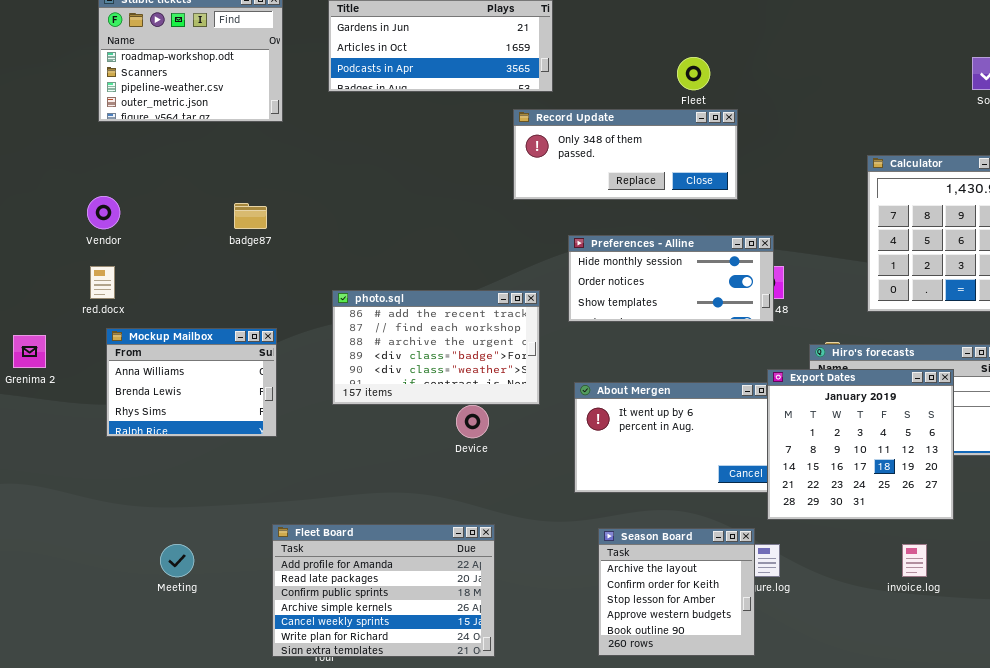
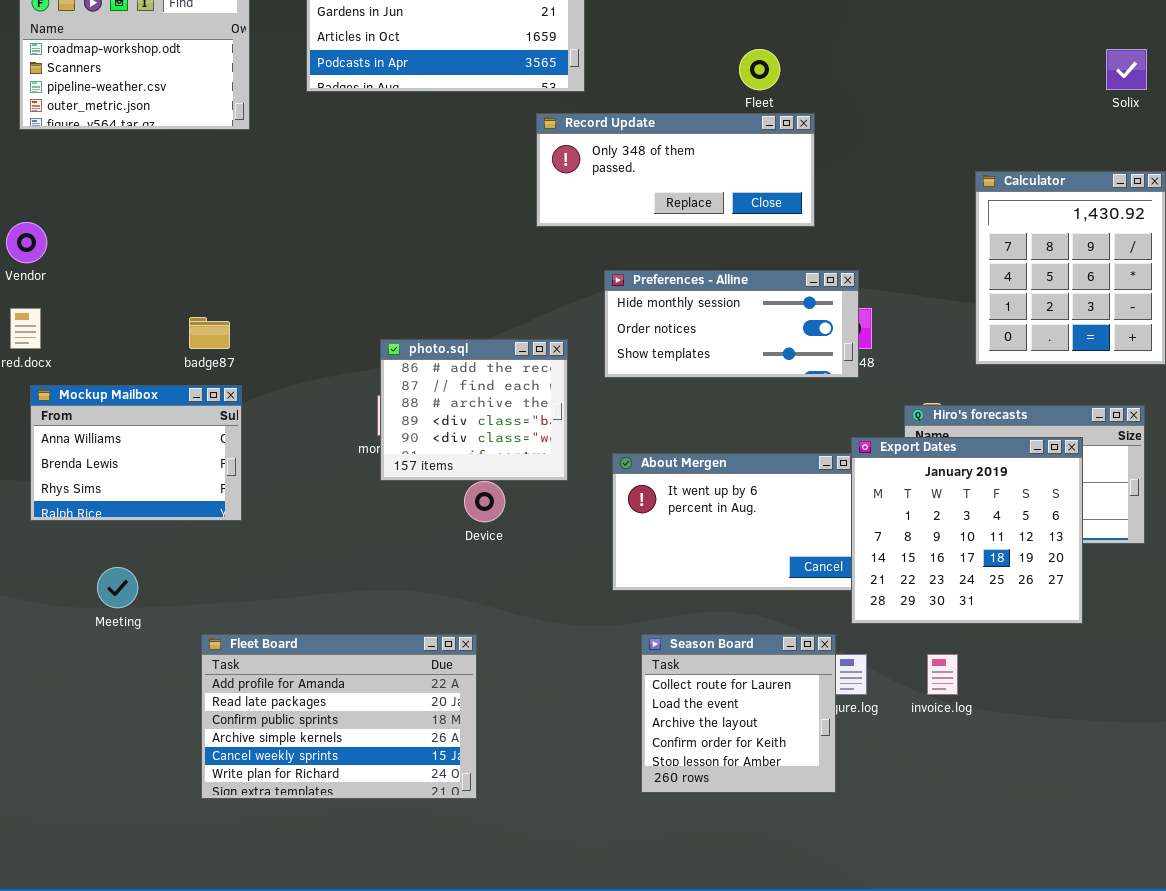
badge87: [234,203,267,229] -> [189,317,230,349], moved
photo.sql: [332,290,540,405] -> [380,339,568,481], resized
Fleet Board: [272,524,495,657] -> [201,634,477,799], moved
Season Board: [598,528,755,656] -> [641,634,836,793], scrolled up 2 rows
Meeting: [160,544,194,577] -> [97,567,138,608], moved
invoice.log: [902,544,927,577] -> [927,654,958,695], moved

